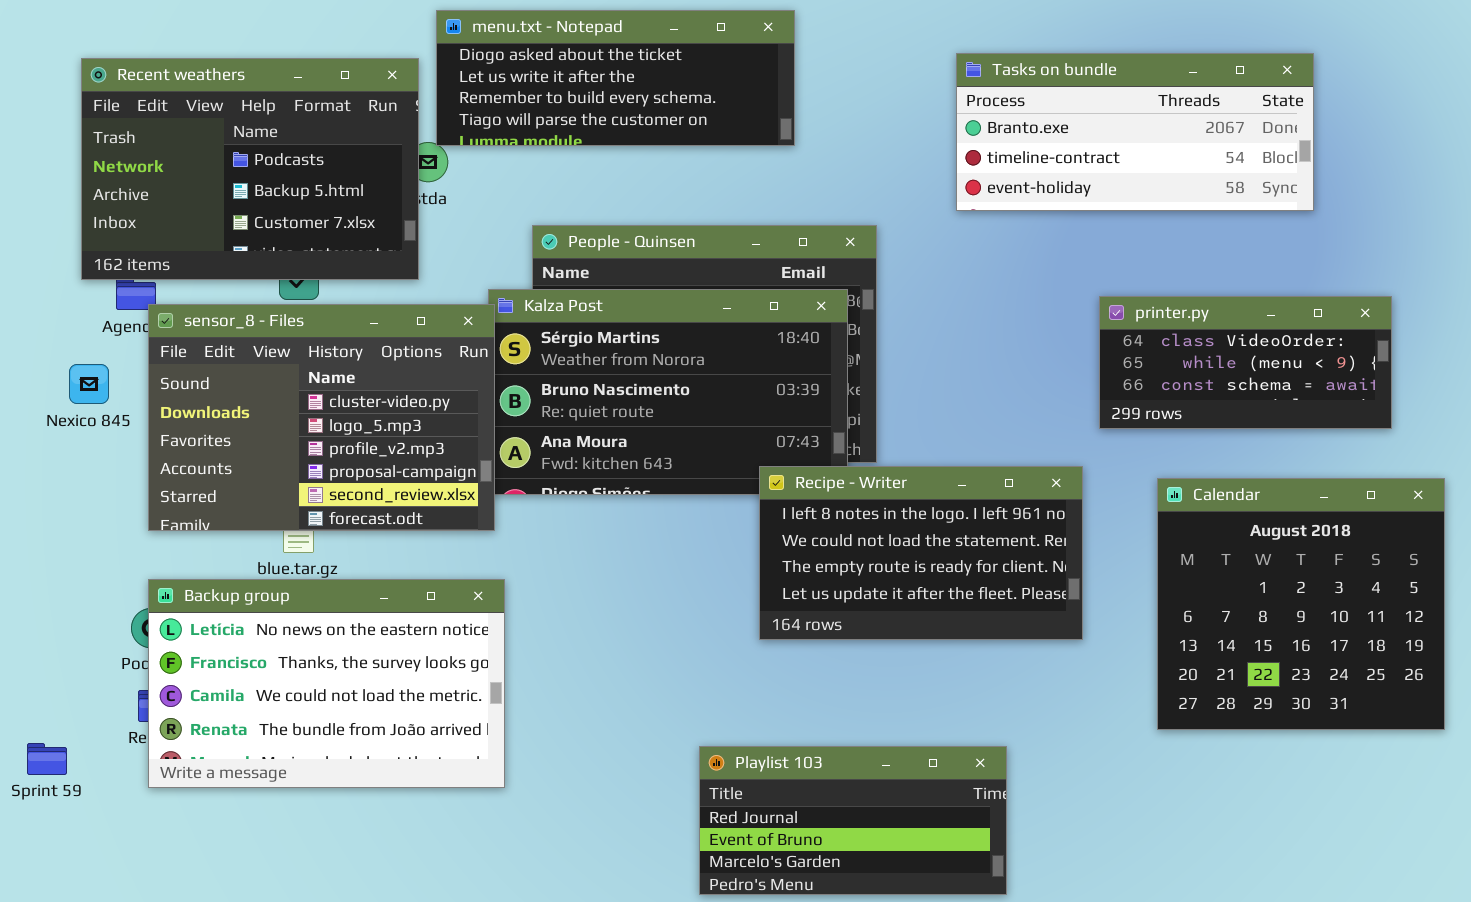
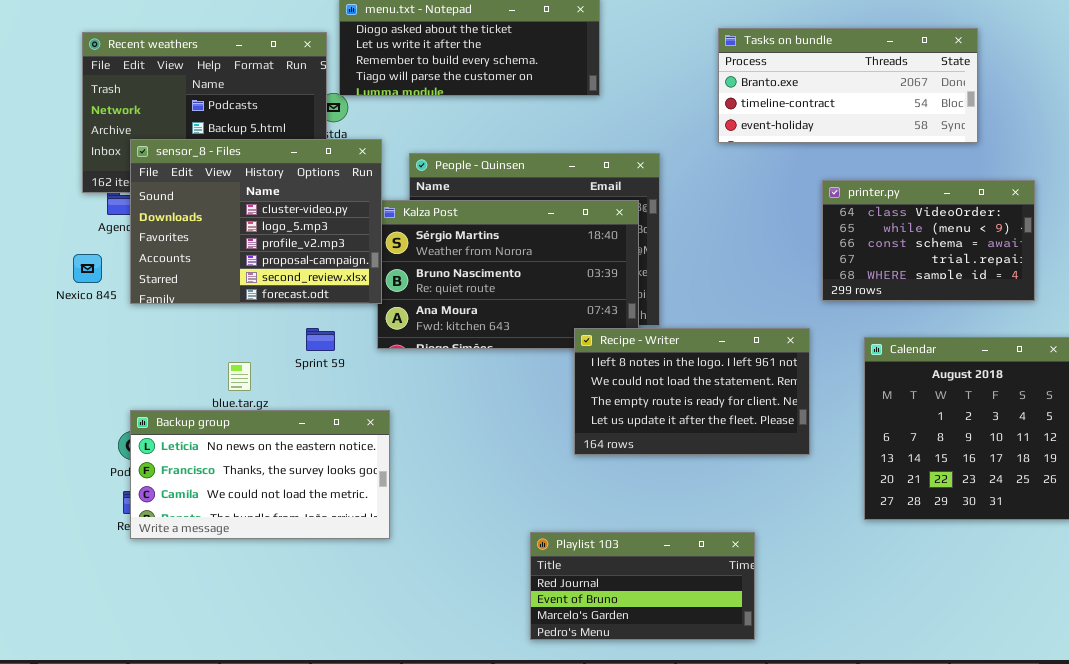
printer.py: [1099,296,1392,429] -> [822,180,1035,301], resized
sensor_8 - Files: [148,304,495,531] -> [130,139,382,304], moved
Backup group: [148,579,505,788] -> [130,410,390,539], resized
Sprint 59: [27,743,67,775] -> [306,328,335,351], moved

